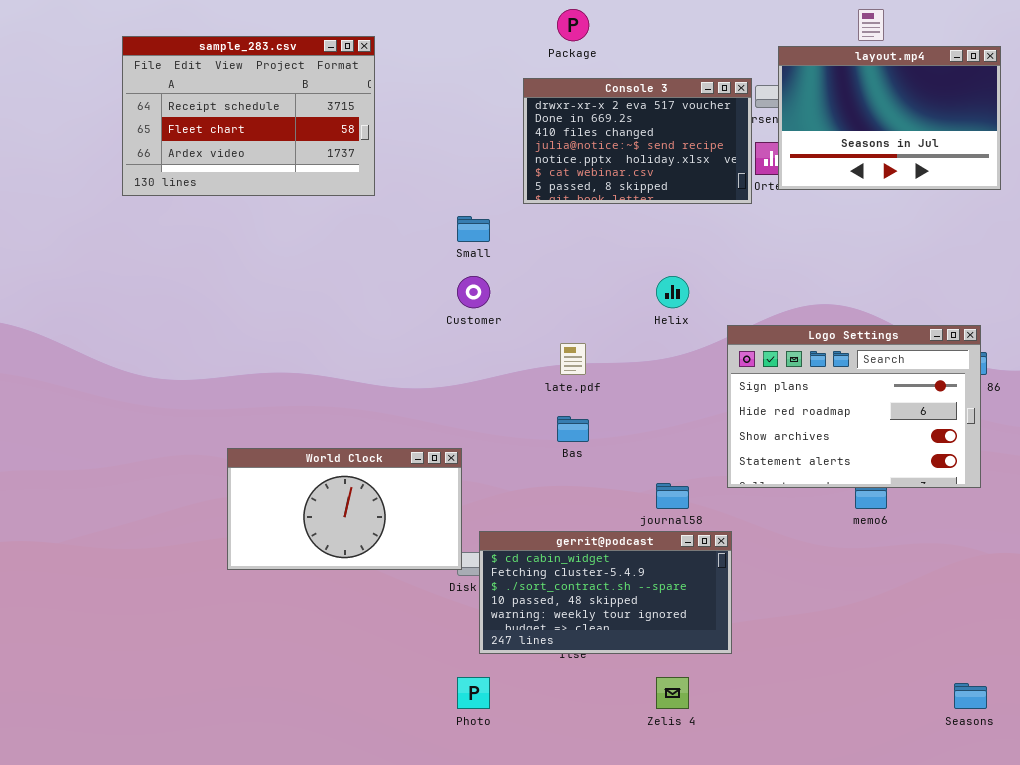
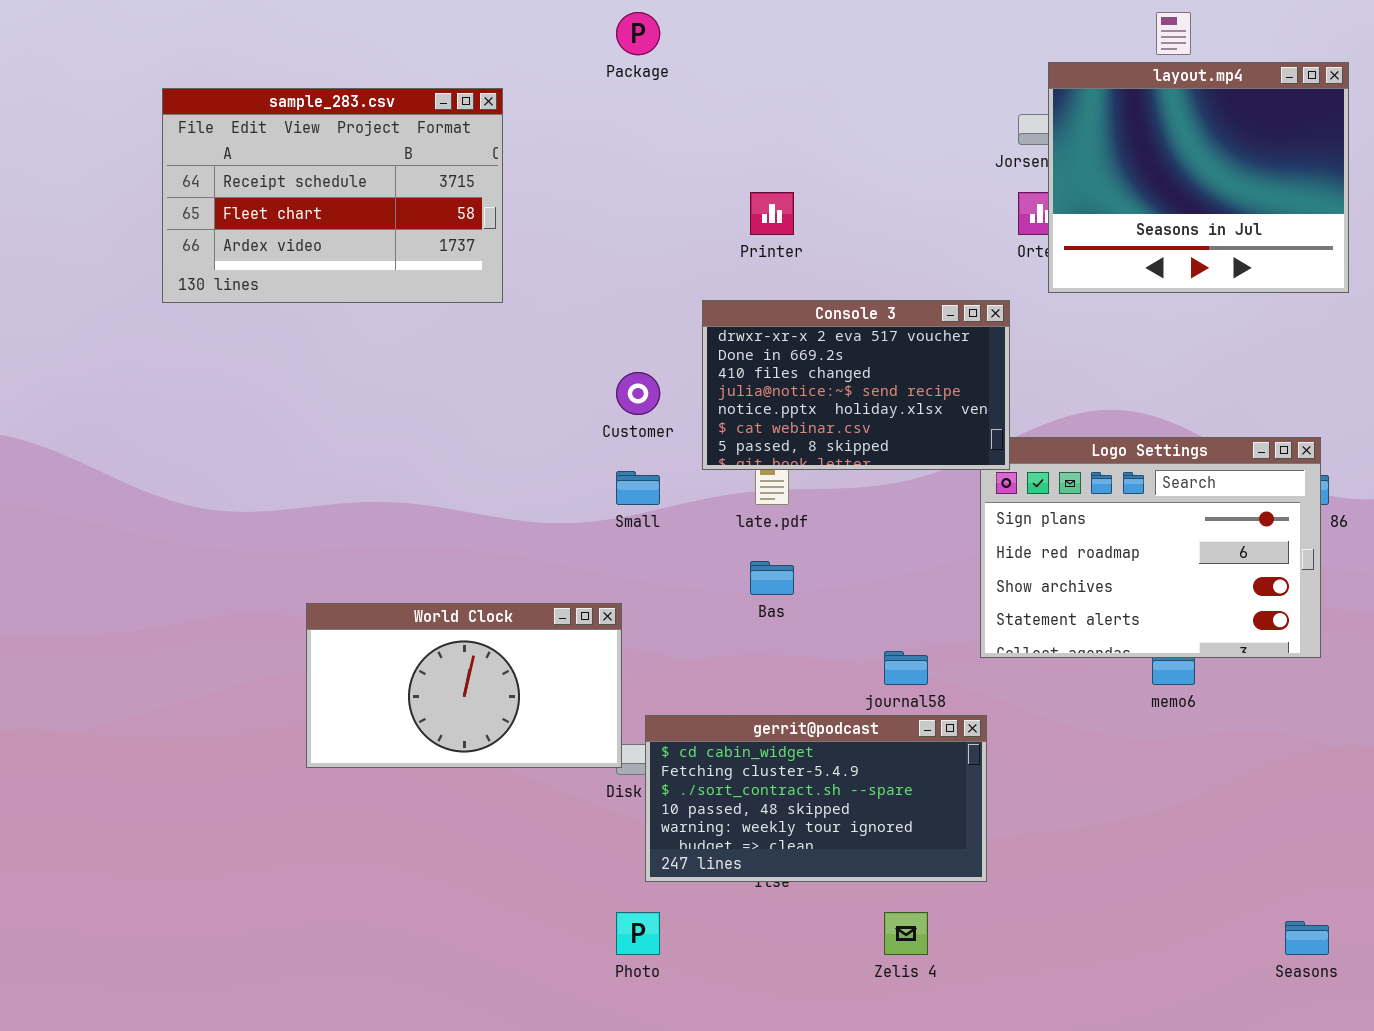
Package: [557,9,589,41] -> [616,12,660,55], moved
sample_283.csv: [122,36,375,196] -> [162,88,503,303], moved
layout.mp4: [778,46,1001,190] -> [1048,62,1349,293], resized
Console 3: [523,78,752,204] -> [702,300,1010,470], moved
Small: [457,216,490,242] -> [616,471,660,505], moved

